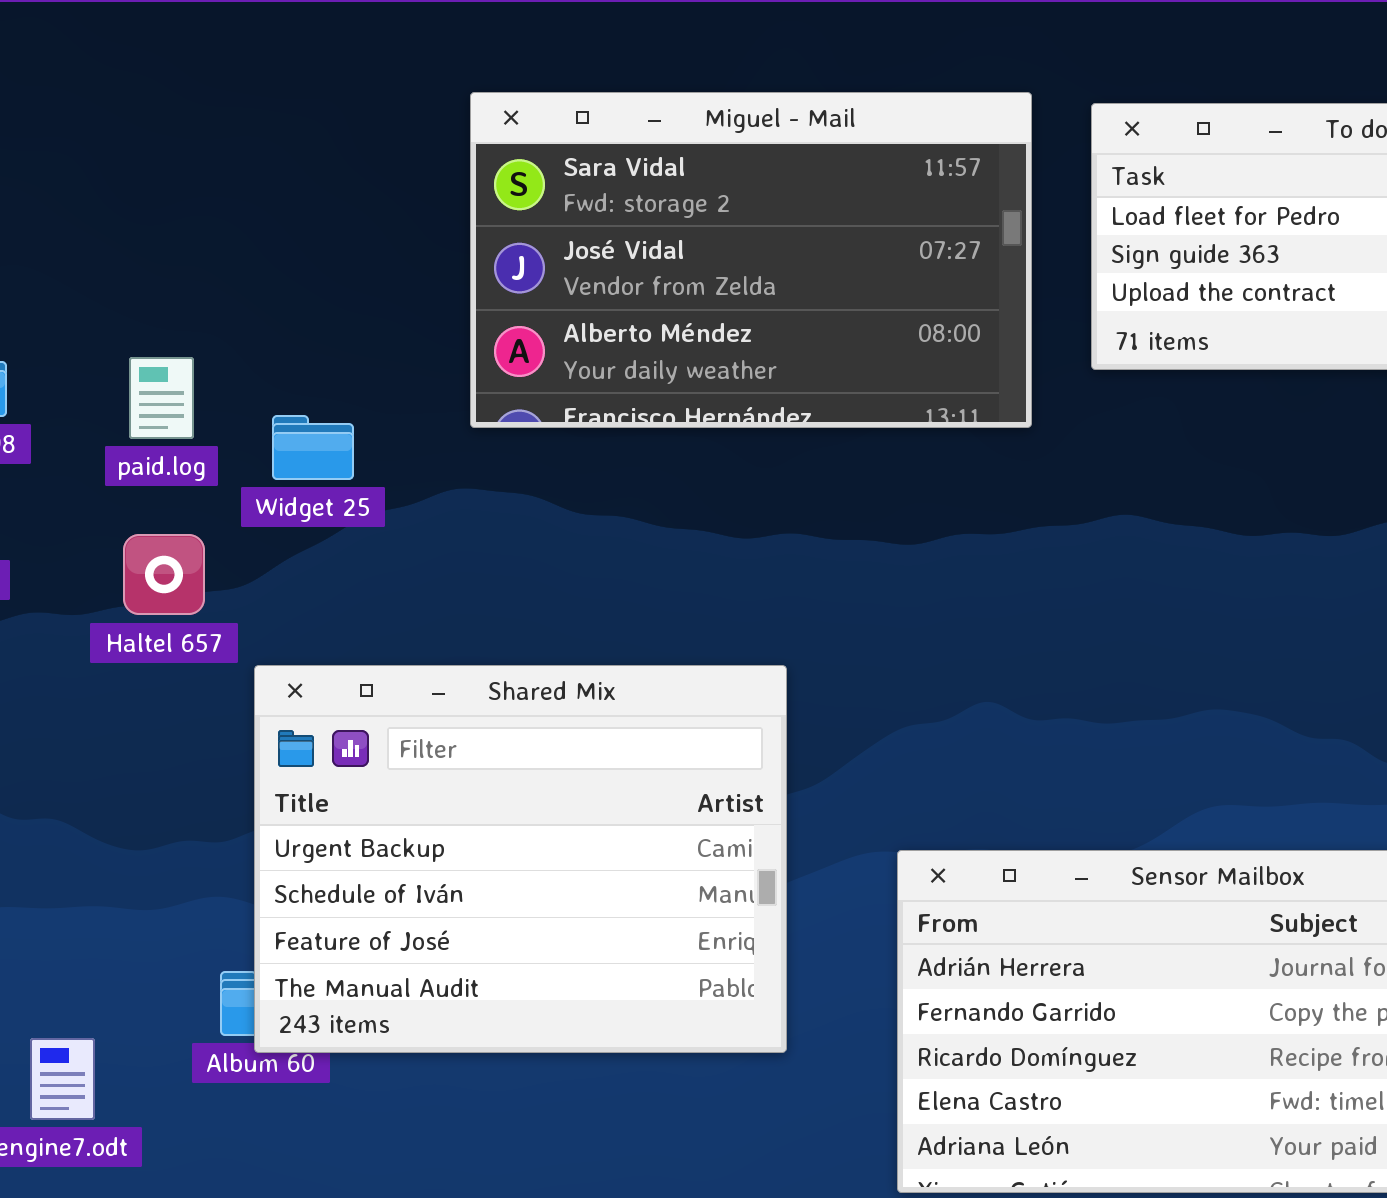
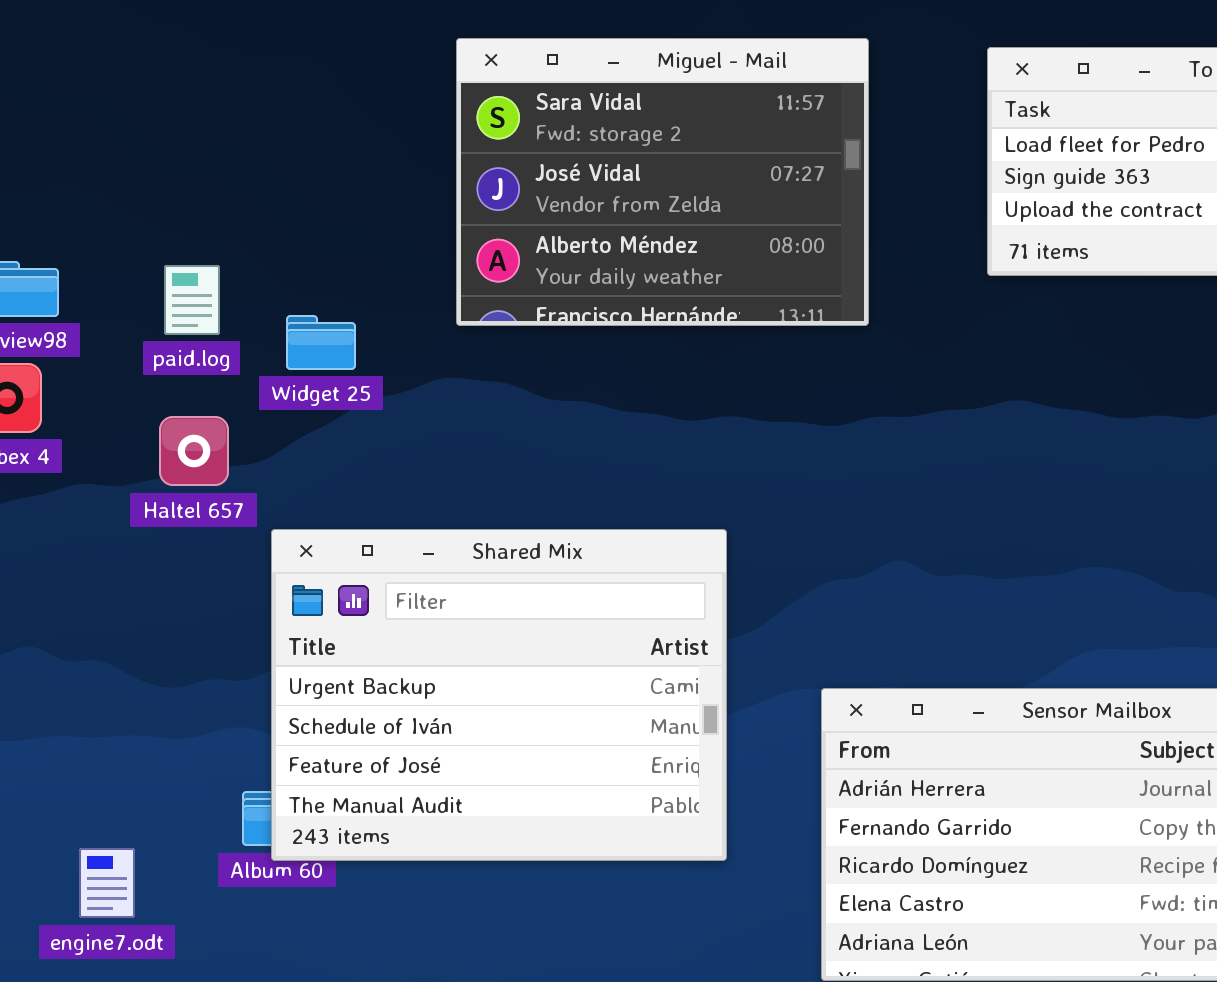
Miguel - Mail: [470,92,1032,428] -> [456,38,869,326], resized

